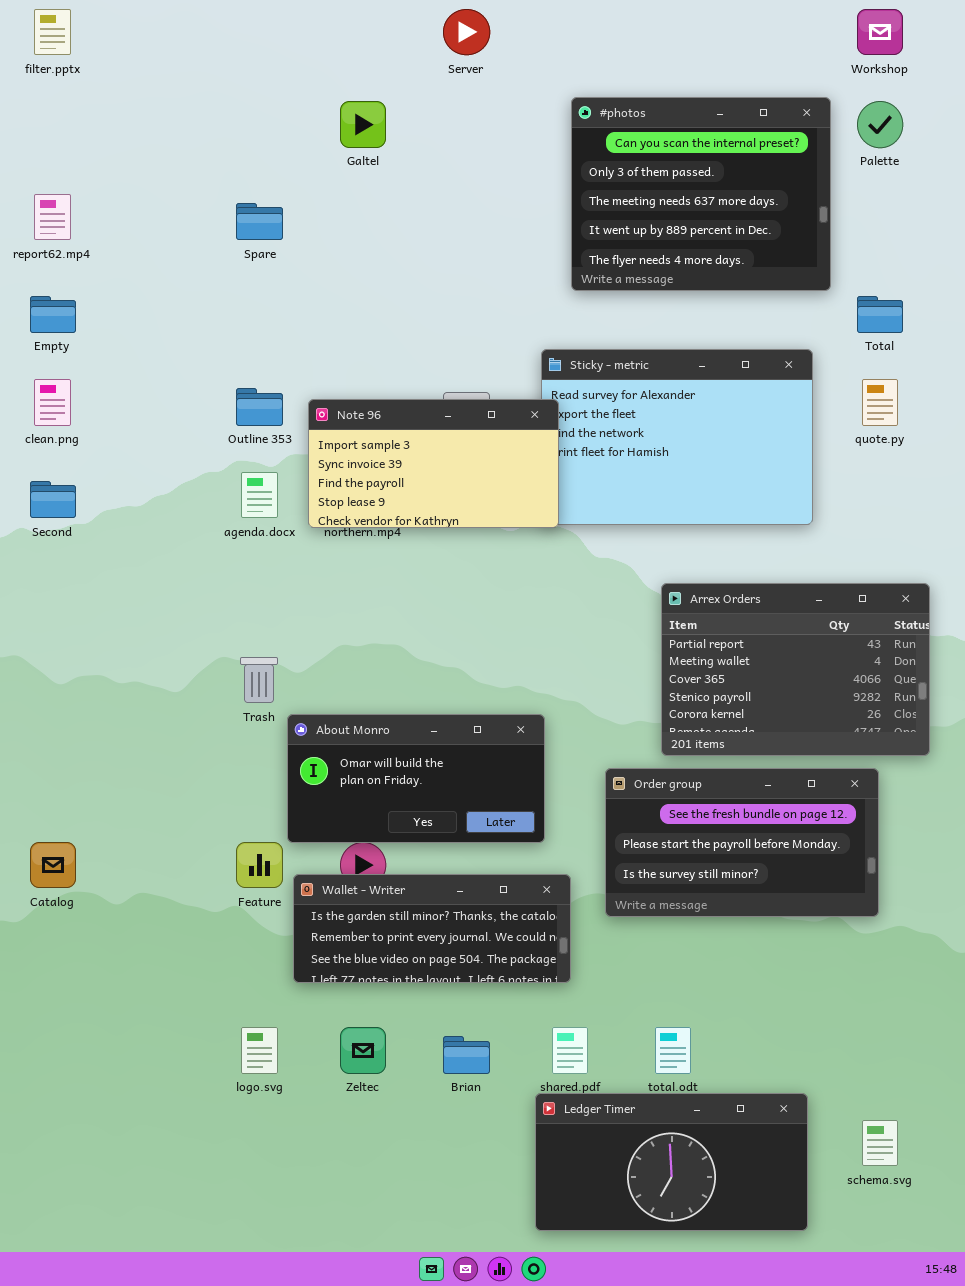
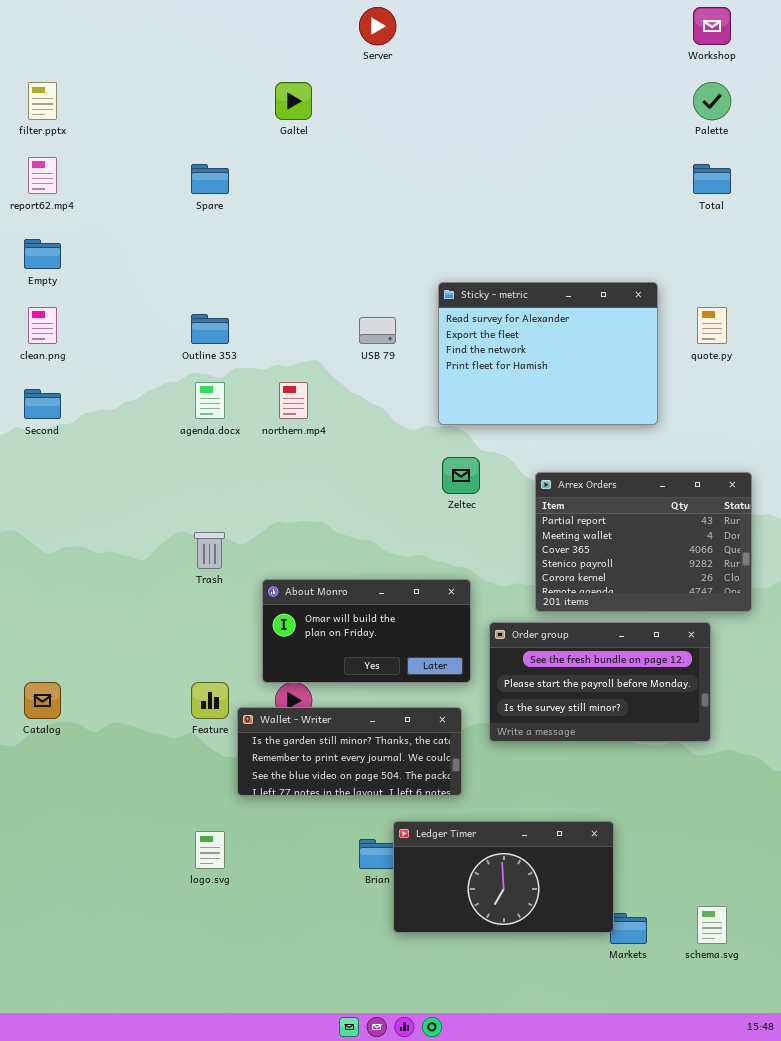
filter.pptx: [34,9,71,55] -> [28,82,57,120], moved
#photos: [571,97,831,291] -> none, closed
Total: [857,296,903,333] -> [693,164,731,194], moved
Note 96: [308,399,559,528] -> none, closed
About Monro: [287,714,545,843] -> [262,579,471,683], moved
Zeltec: [340,1027,386,1074] -> [442,457,480,494], moved
Ledger Timer: [535,1093,808,1231] -> [393,821,614,933], moved

